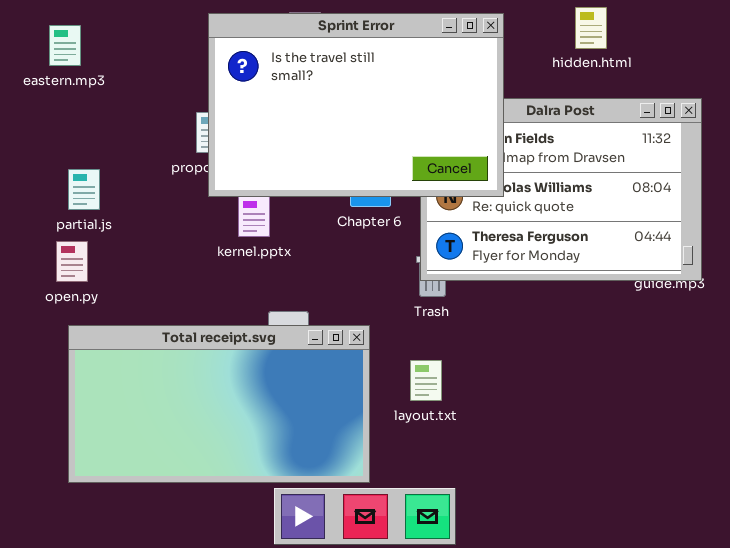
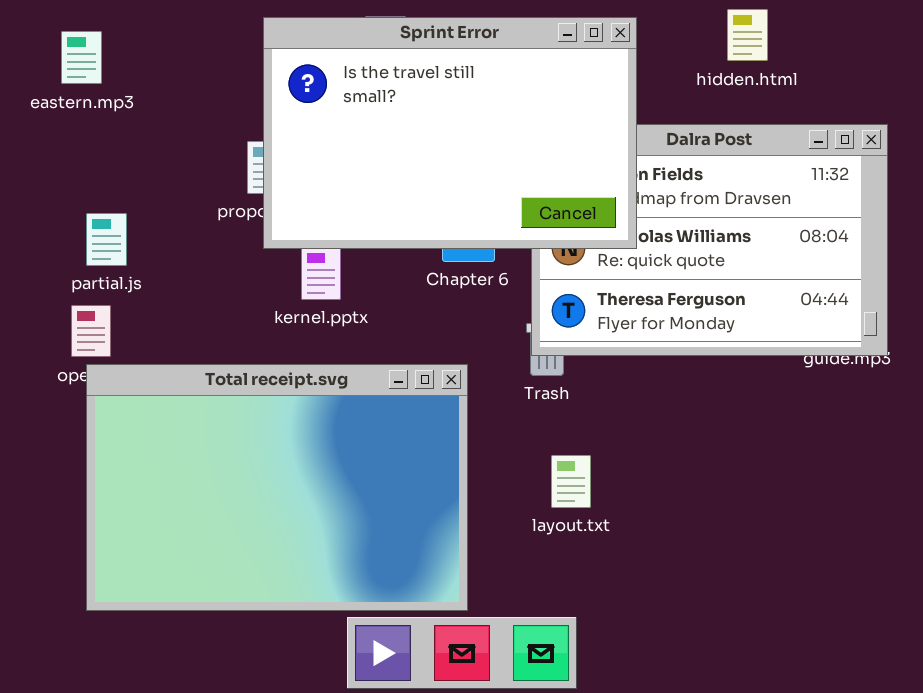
Total receipt.svg: [68,325,370,483] -> [86,364,468,611], resized
layout.txt: [410,360,442,401] -> [551,455,591,508], moved

